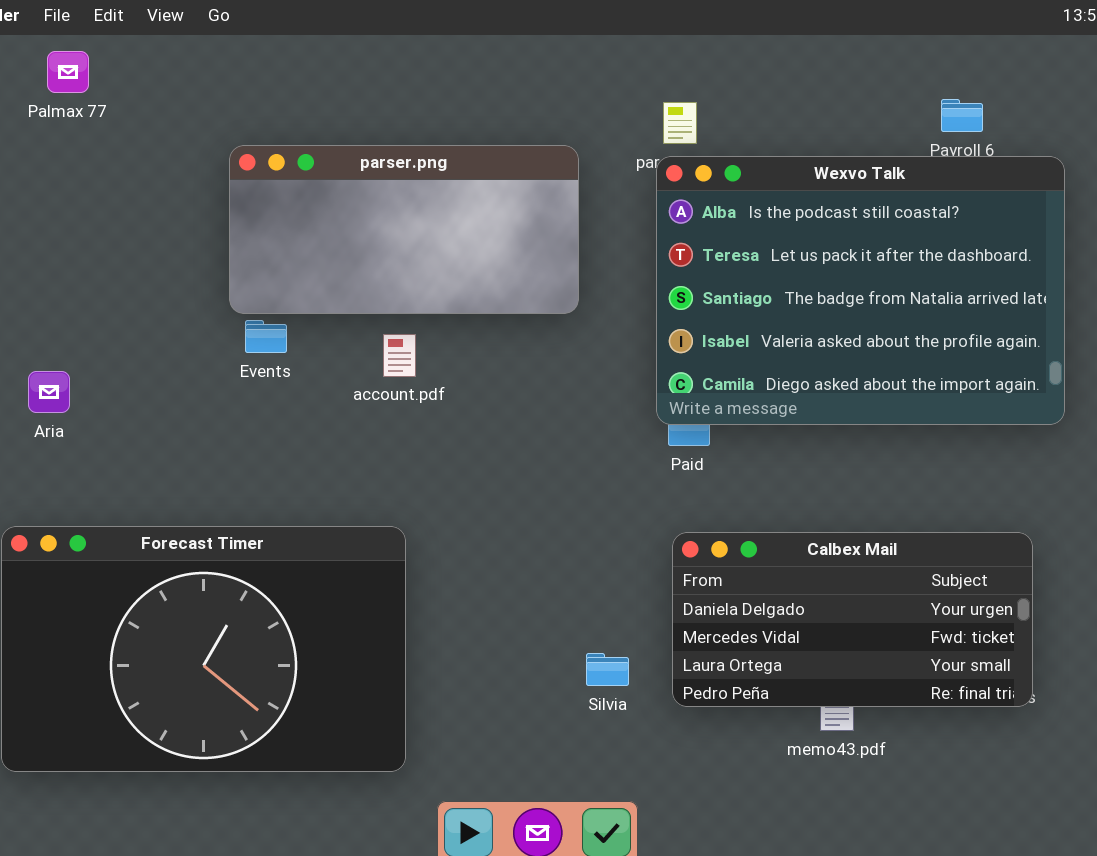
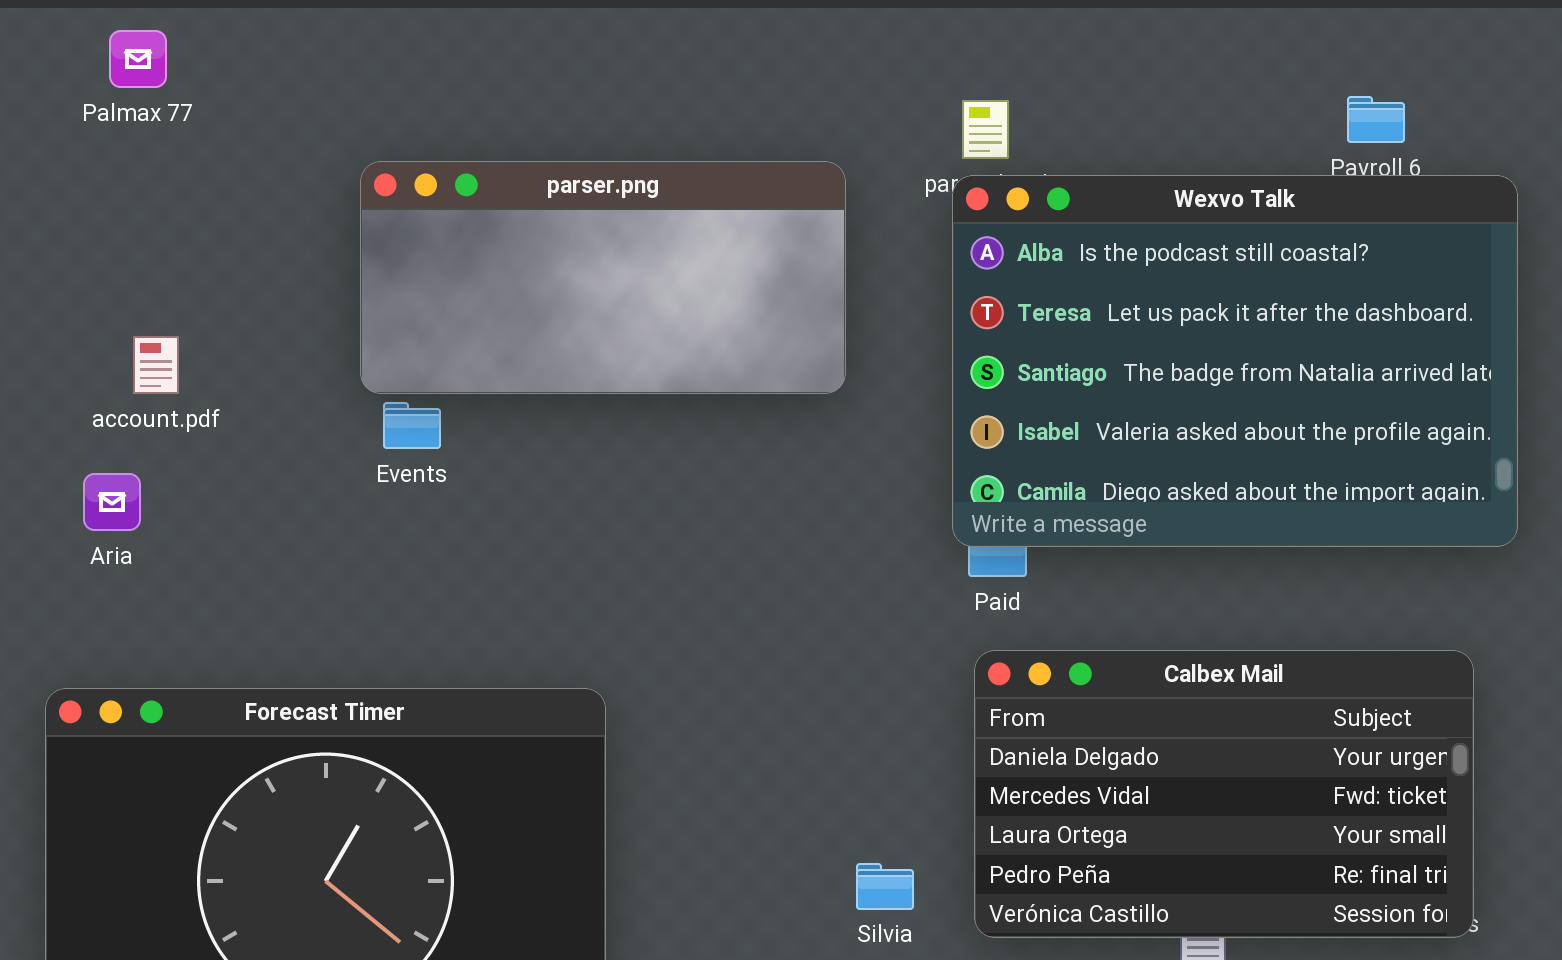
account.pdf: [383,334,416,377] -> [133,336,179,394], moved
Calbex Mail: [672,532,1033,707] -> [974,650,1474,938], resized

